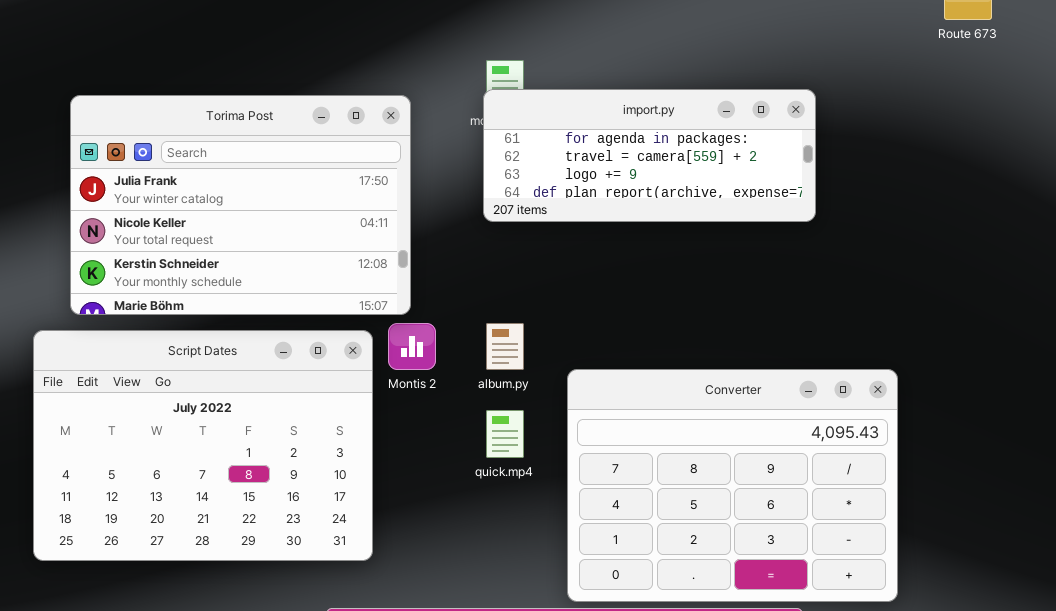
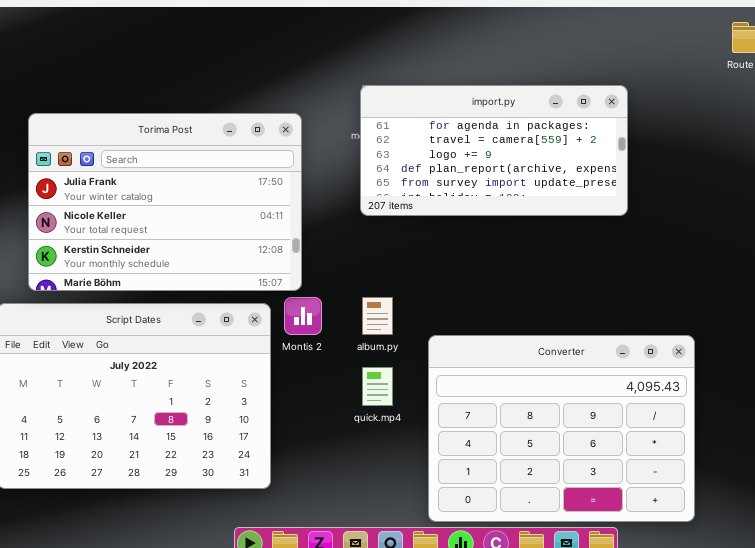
import.py: [483,89,816,222] -> [360,85,628,216], resized

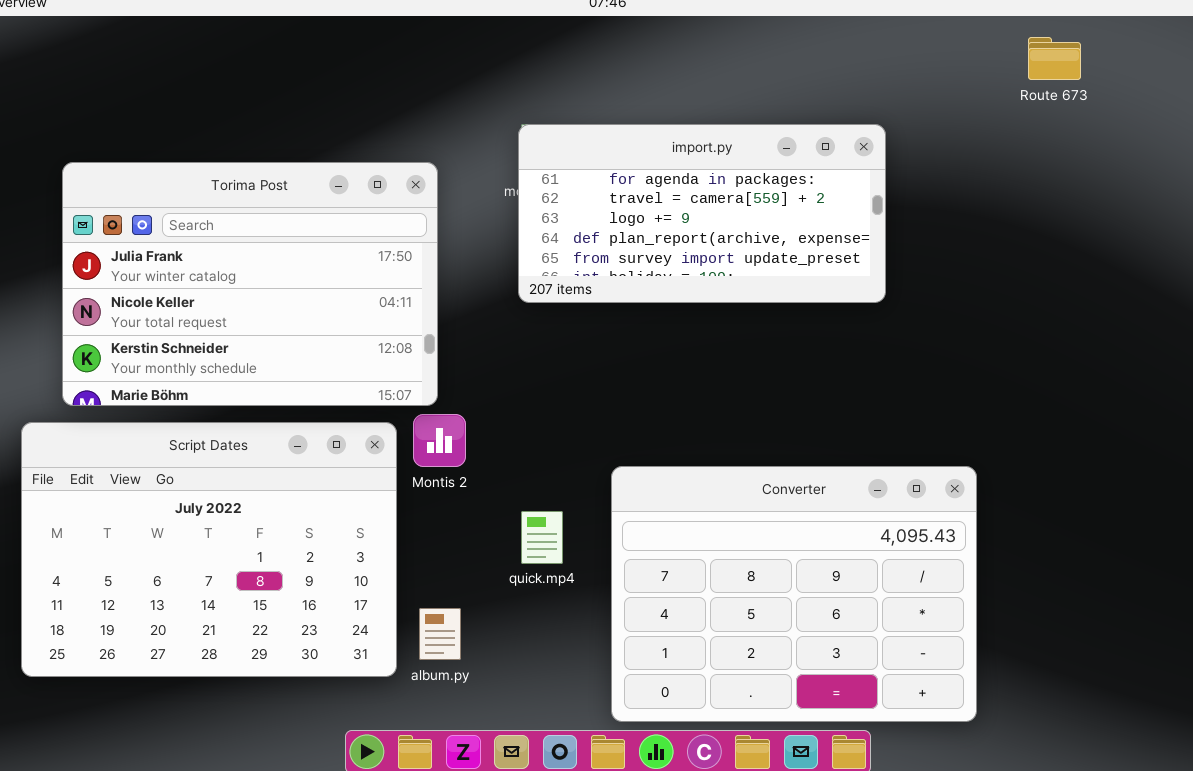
album.py: [362,297,393,335] -> [419,608,461,660], moved

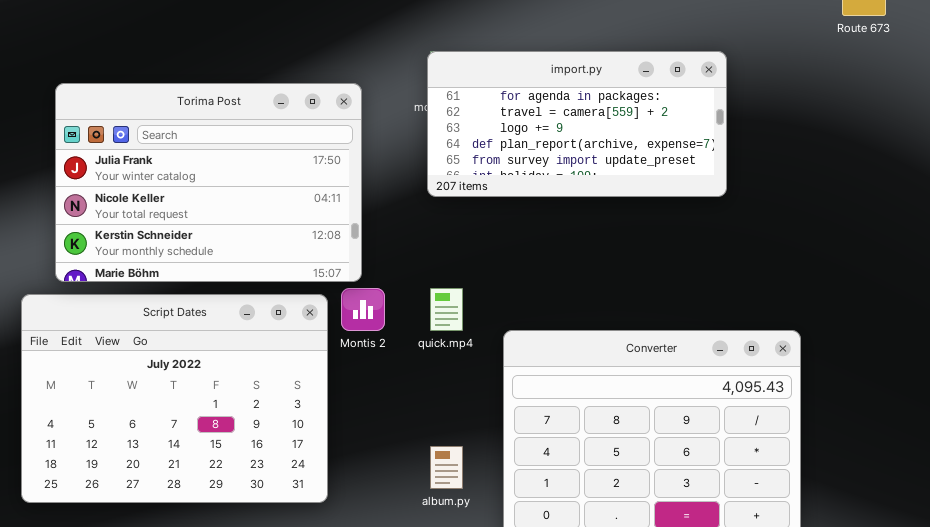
quick.mp4: [521,511,563,564] -> [430,288,463,331], moved
album.py: [419,608,461,660] -> [430,446,463,489], moved

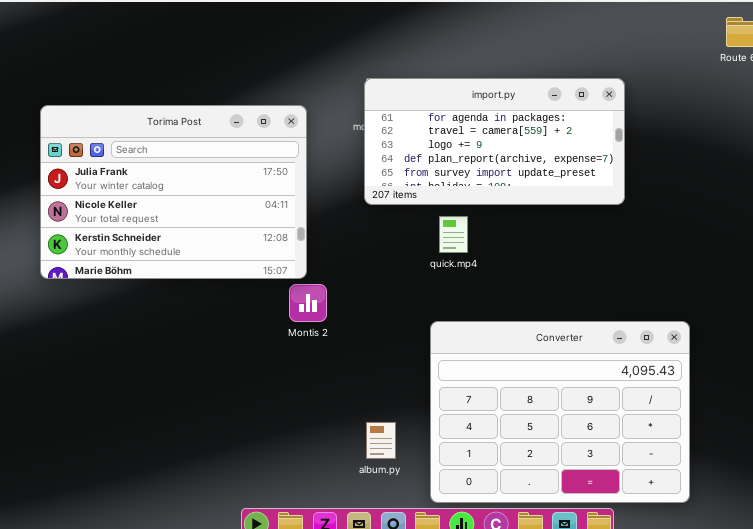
quick.mp4: [430,288,463,331] -> [439,216,468,253], moved
Script Dates: [21,294,328,503] -> none, closed

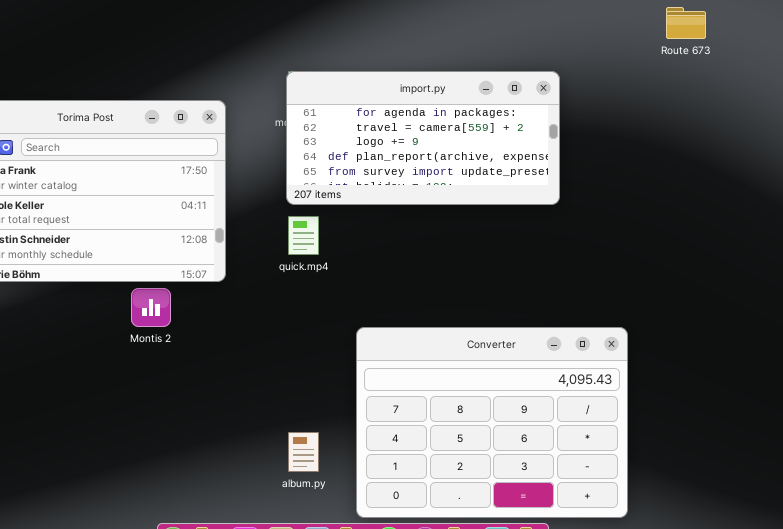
quick.mp4: [439,216,468,253] -> [288,216,319,255], moved
Montis 2: [289,284,327,322] -> [131,288,171,327], moved

